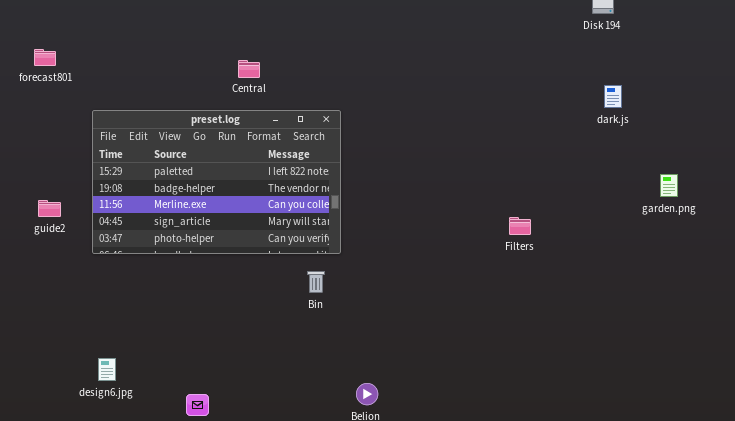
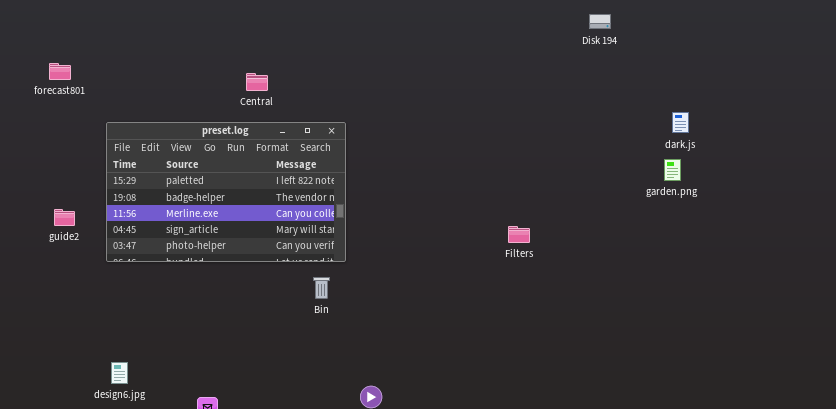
dark.js: [604,85,622,108] -> [672,112,689,133], moved
garden.png: [660,174,678,197] -> [664,159,681,181], moved

